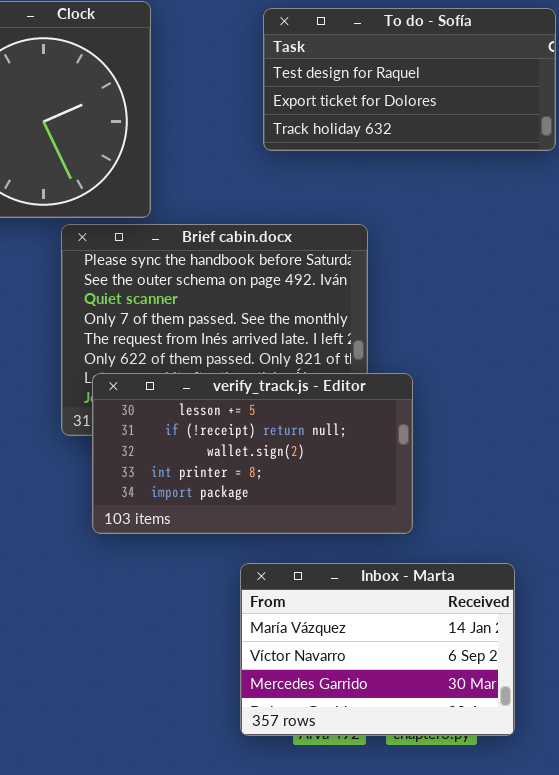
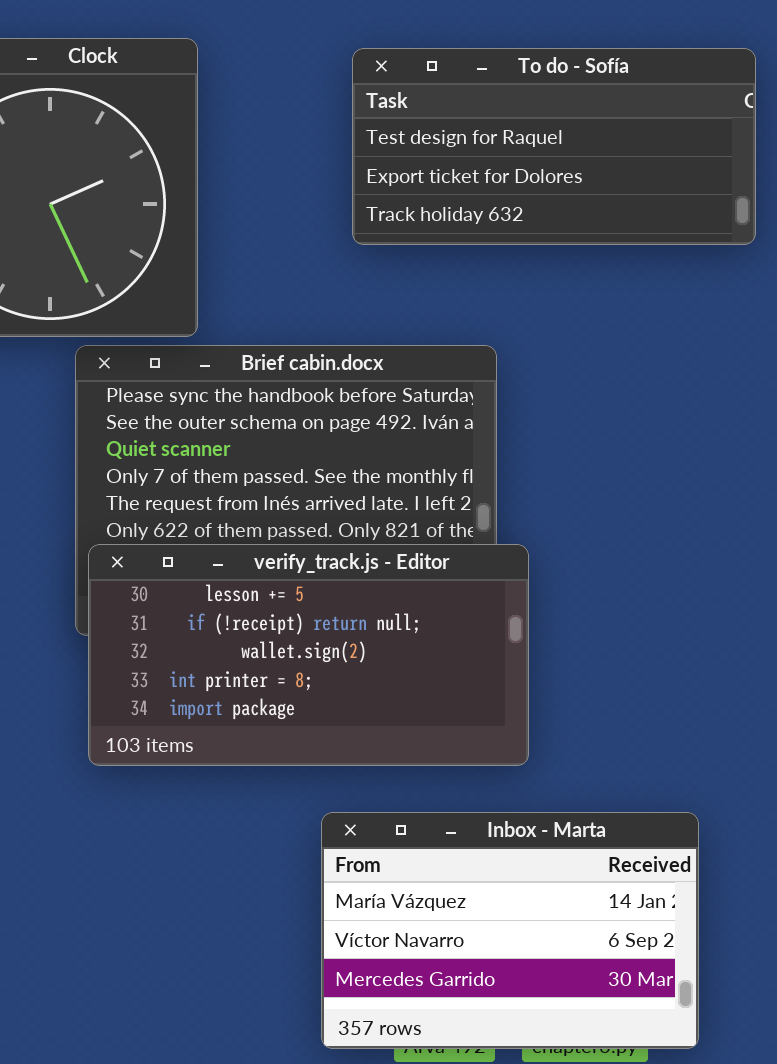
verify_track.js - Editor: [92,373,413,534] -> [88,544,529,766], moved

